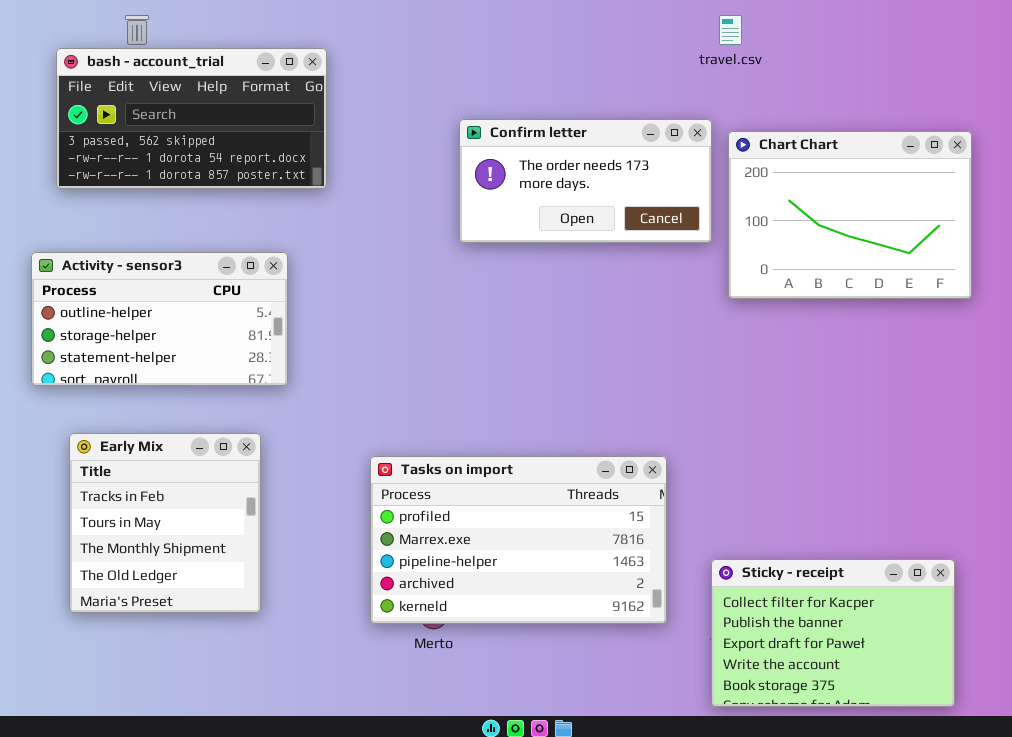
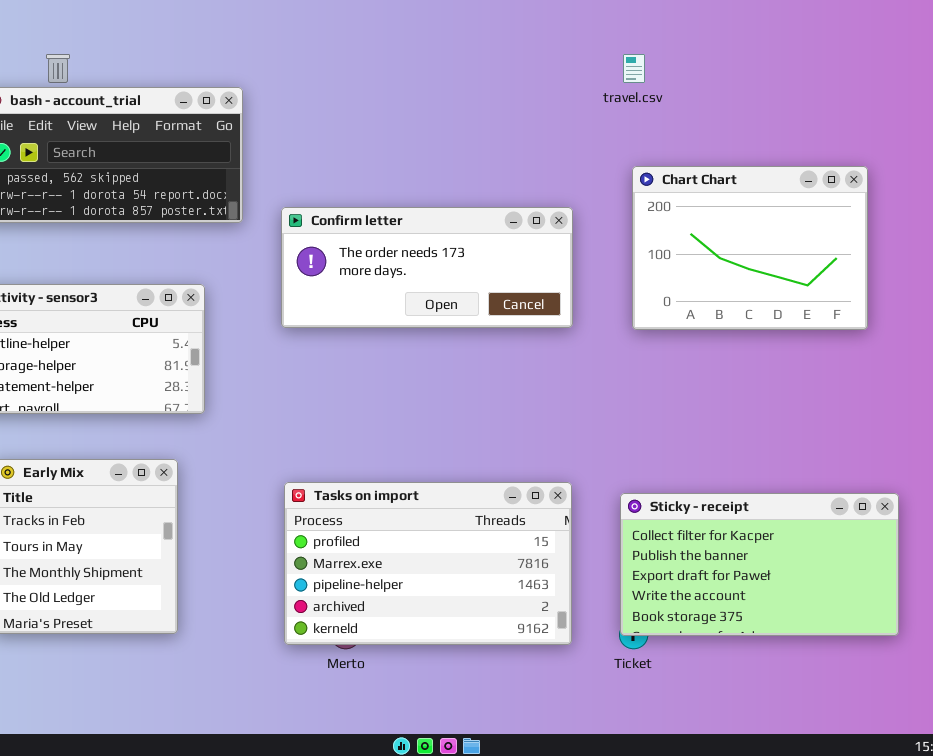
Confirm letter: [459,119,712,243] -> [281,207,573,328], moved, resized
Sticky - receipt: [711,559,955,707] -> [620,493,899,636], moved, resized

